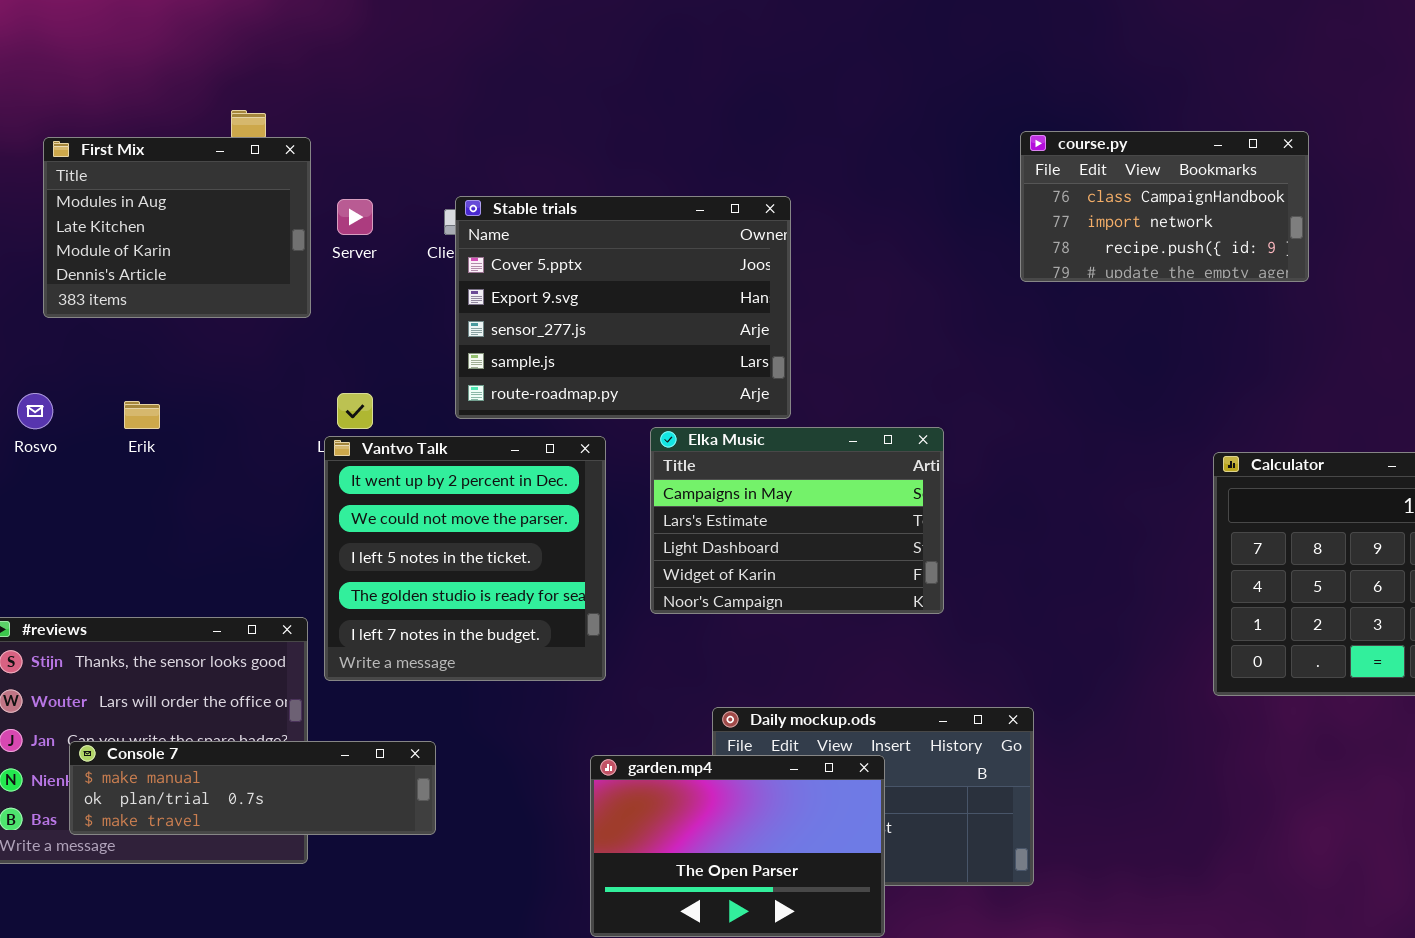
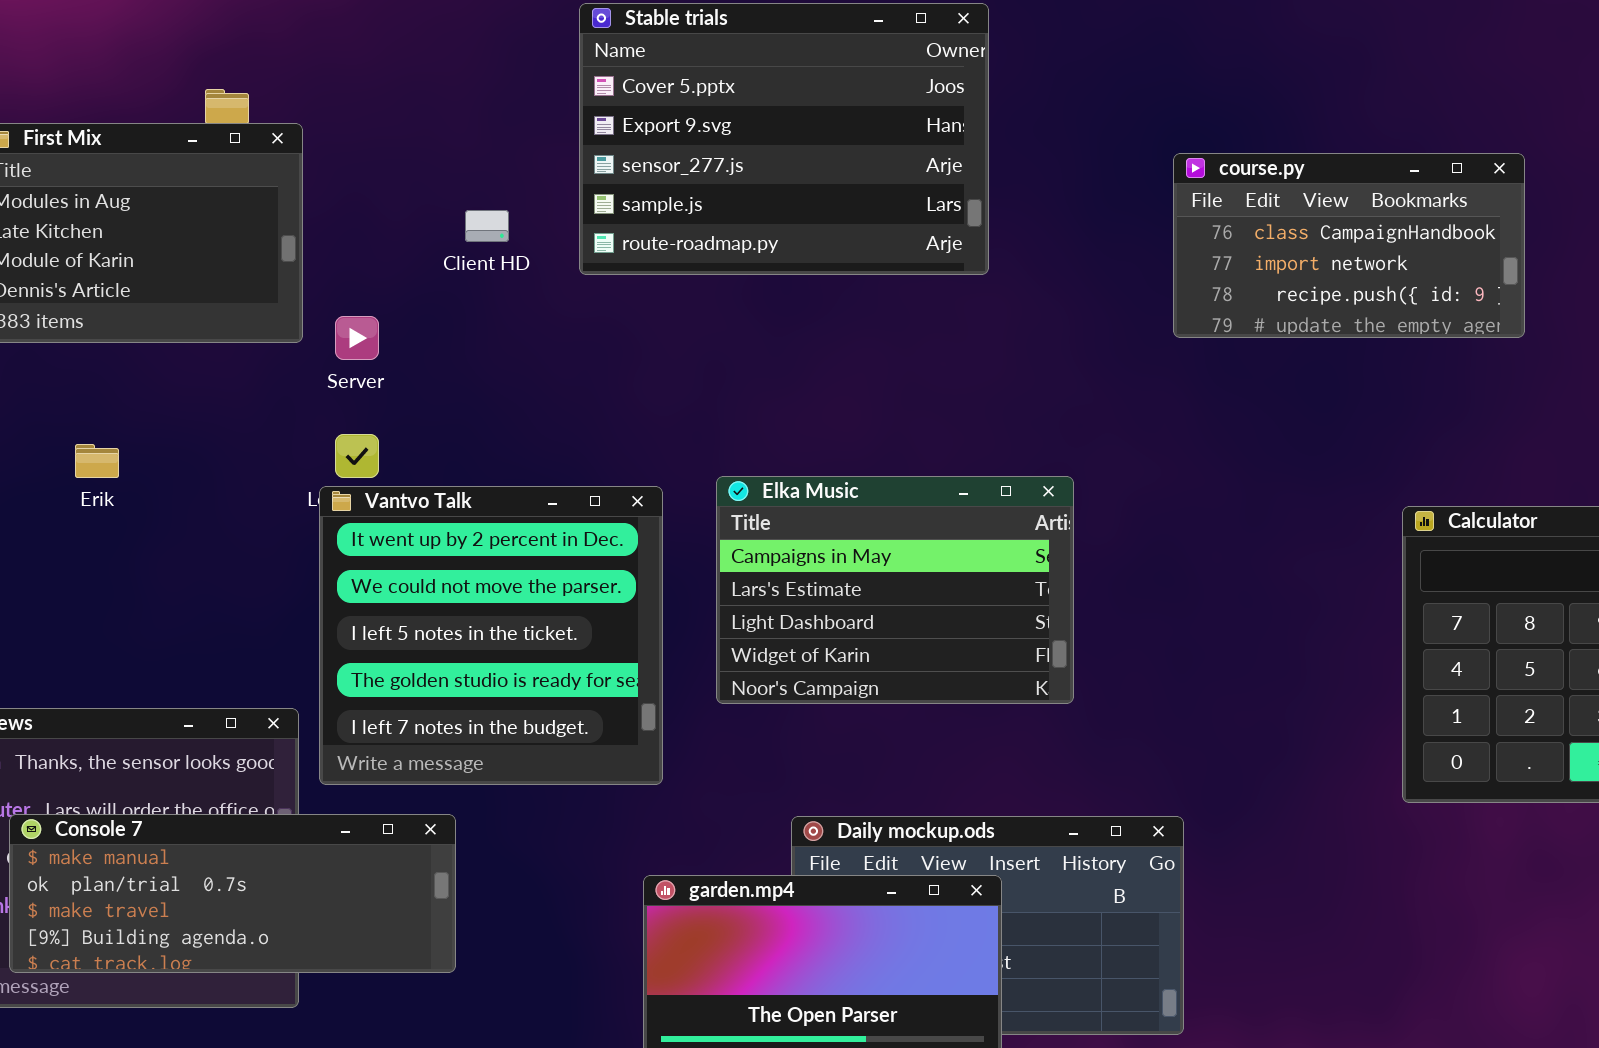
course.py: [1020,131,1309,282] -> [1173,153,1525,338], moved
Stable trials: [455,196,791,419] -> [579,3,989,275], moved
Server: [337,199,373,235] -> [335,316,379,360], moved
Console 7: [69,741,436,835] -> [9,814,456,973], resized

